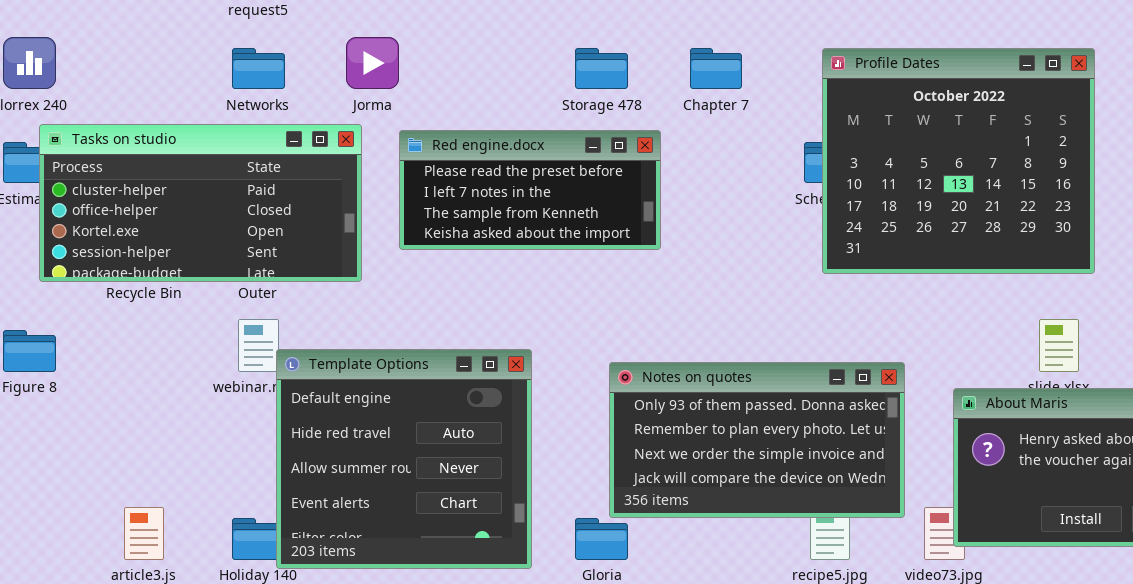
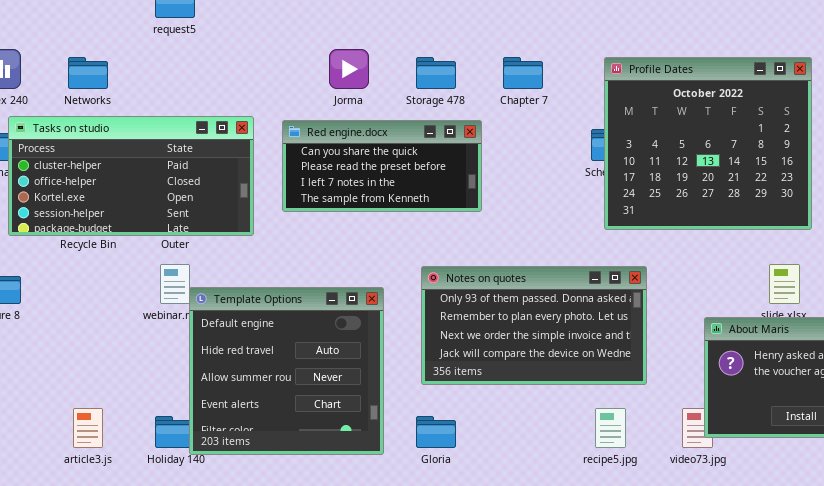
Jorma: [346,37,399,89] -> [329,49,369,89], moved
Networks: [232,48,285,89] -> [68,57,108,89], moved
Red engine.docx: [399,130,661,250] -> [282,120,482,212], scrolled up 1 row
Notes on quotes: [609,362,905,518] -> [421,266,647,385], moved

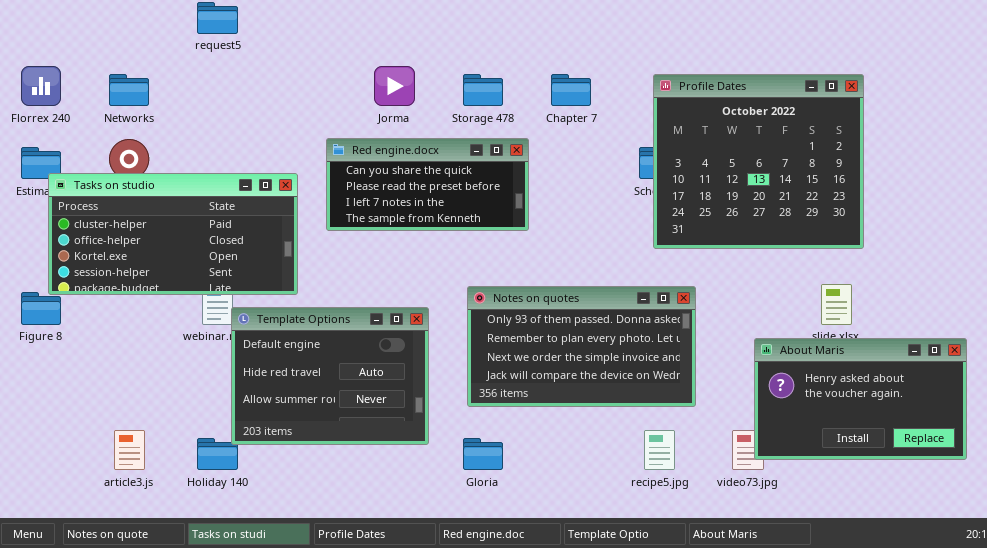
Tasks on studio: [8,116,254,236] -> [48,173,298,295], moved
Template Options: [189,287,384,455] -> [231,307,429,445], resized

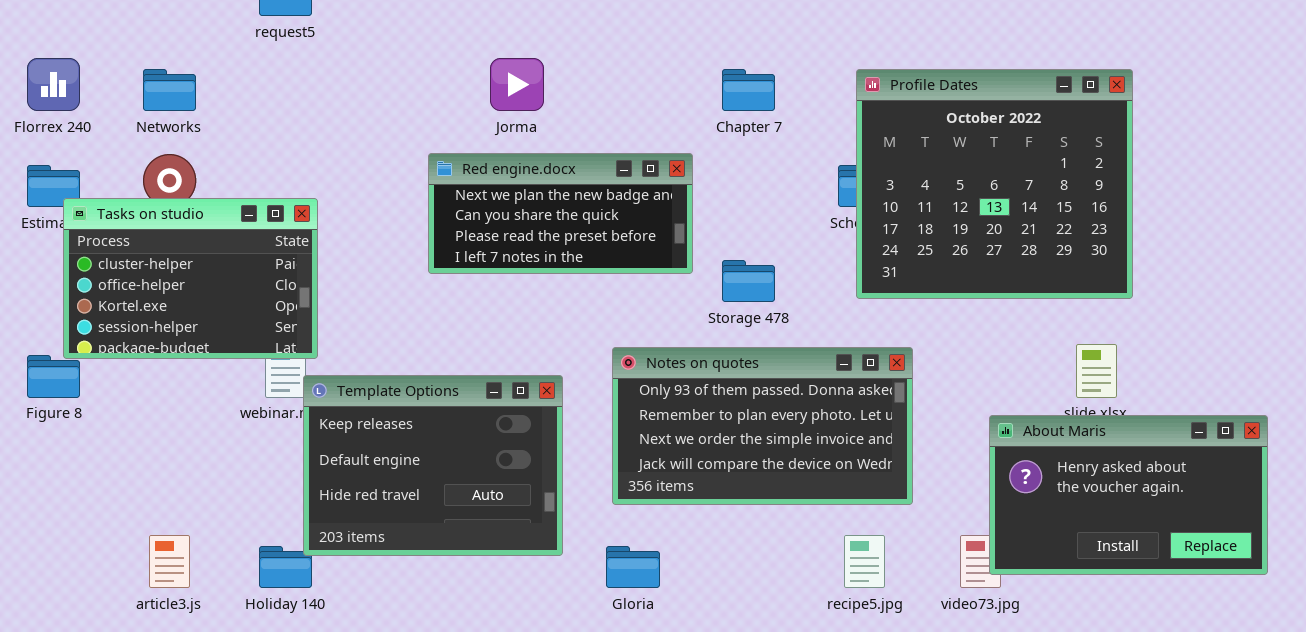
Storage 478: [463,74,503,106] -> [722,260,775,302], moved
Red engine.docx: [326,138,529,231] -> [428,153,693,274], scrolled up 1 row
Tasks on studio: [48,173,298,295] -> [63,198,318,359], resized
Template Options: [231,307,429,445] -> [303,375,563,556], scrolled up 1 row

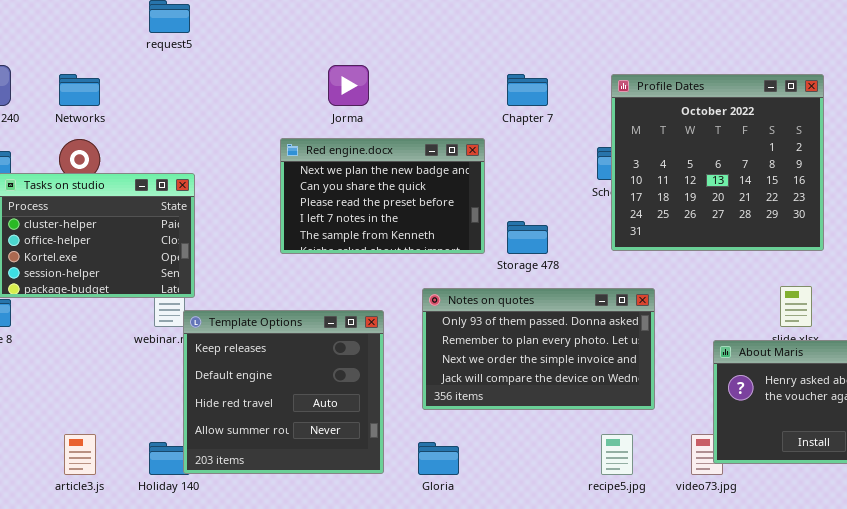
Red engine.docx: [428,153,693,274] -> [280,138,485,254], resized
Template Options: [303,375,563,556] -> [183,310,384,474], resized

